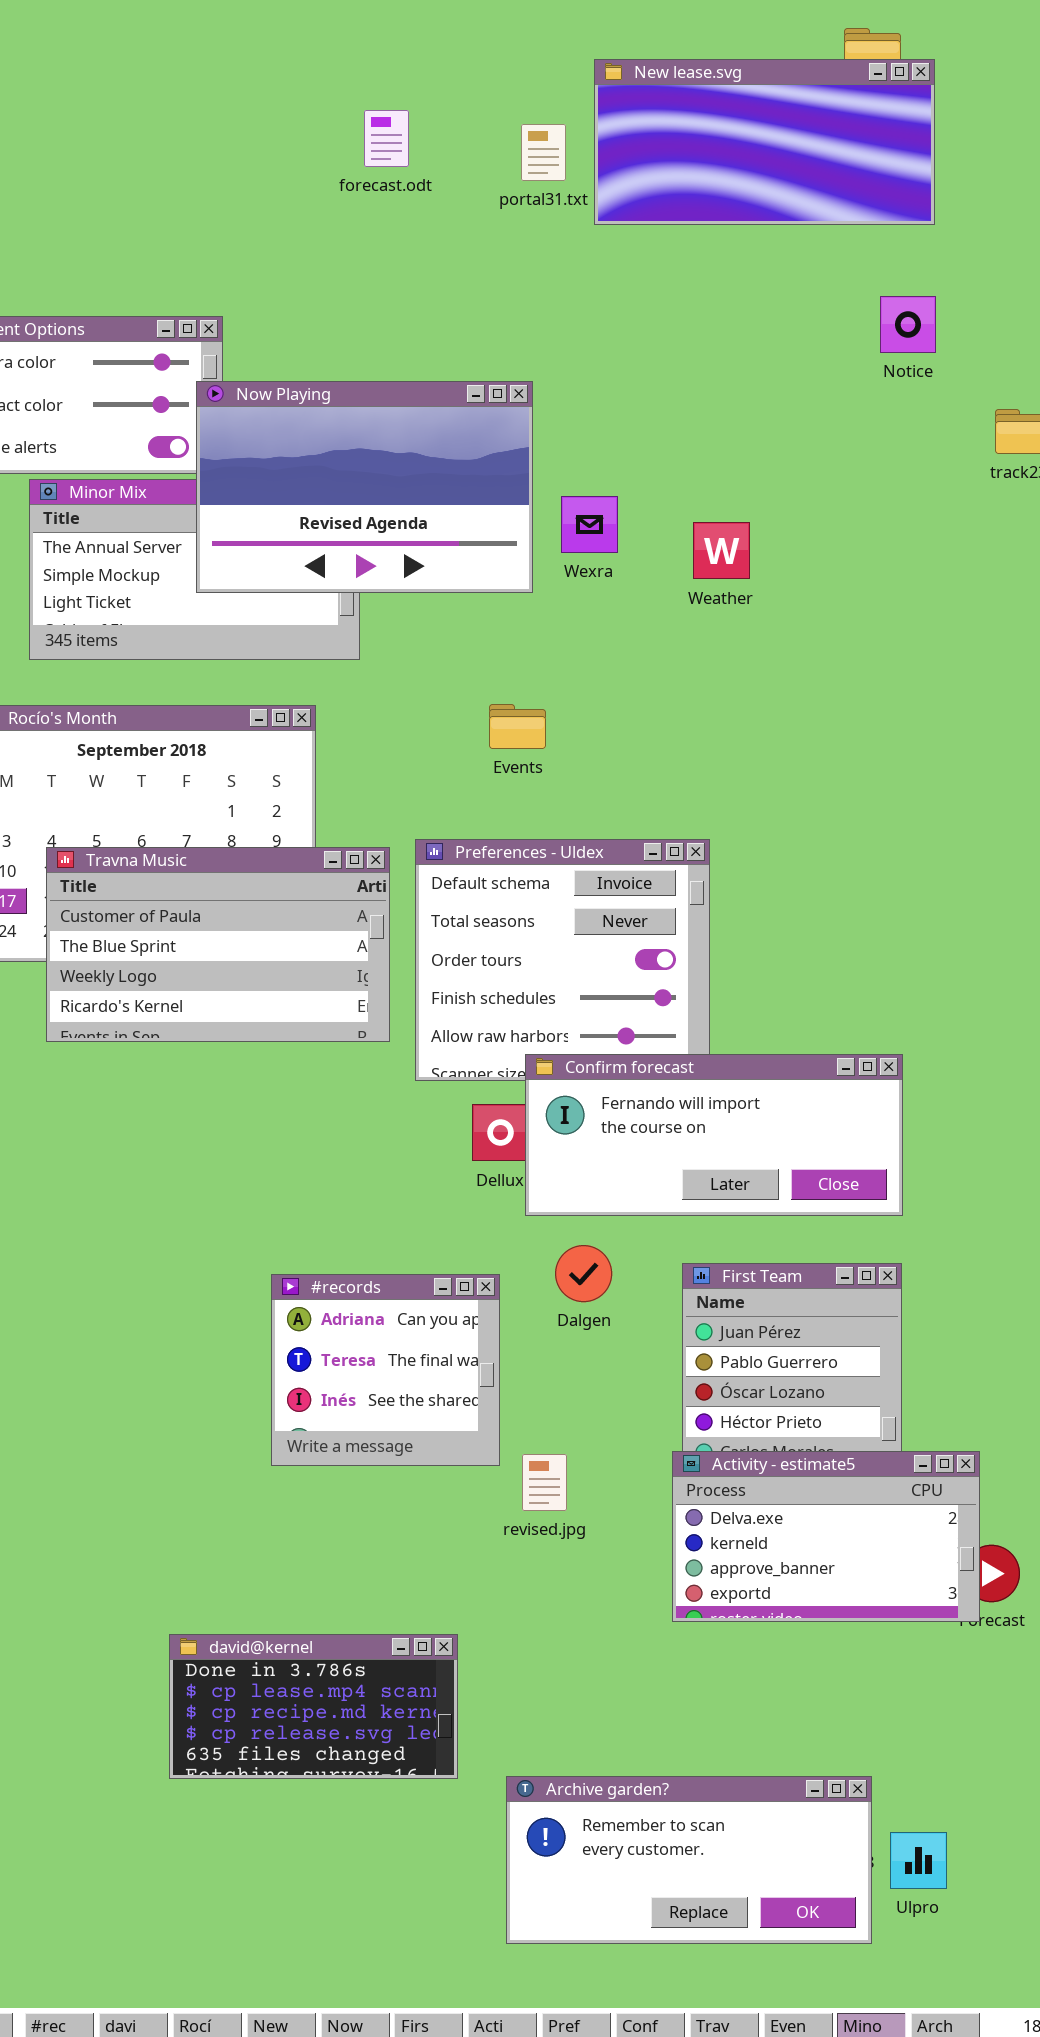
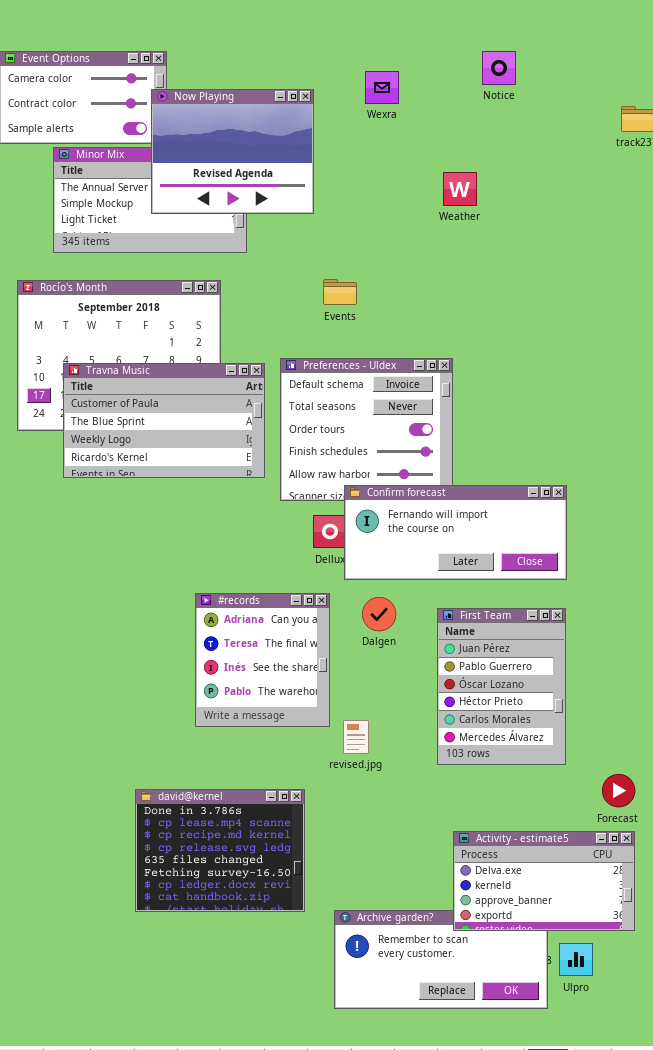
Notice: [880,296,936,353] -> [482,51,516,85], moved
Now Playing: [196,381,533,593] -> [151,89,314,214], resized
Wexra: [561,496,618,553] -> [365,71,399,104], moved
#records: [271,1274,500,1466] -> [195,593,330,727], resized
Activity - estimate5: [672,1451,980,1622] -> [453,831,635,931], moved
david@kernel: [169,1634,458,1779] -> [135,789,305,912], resized

